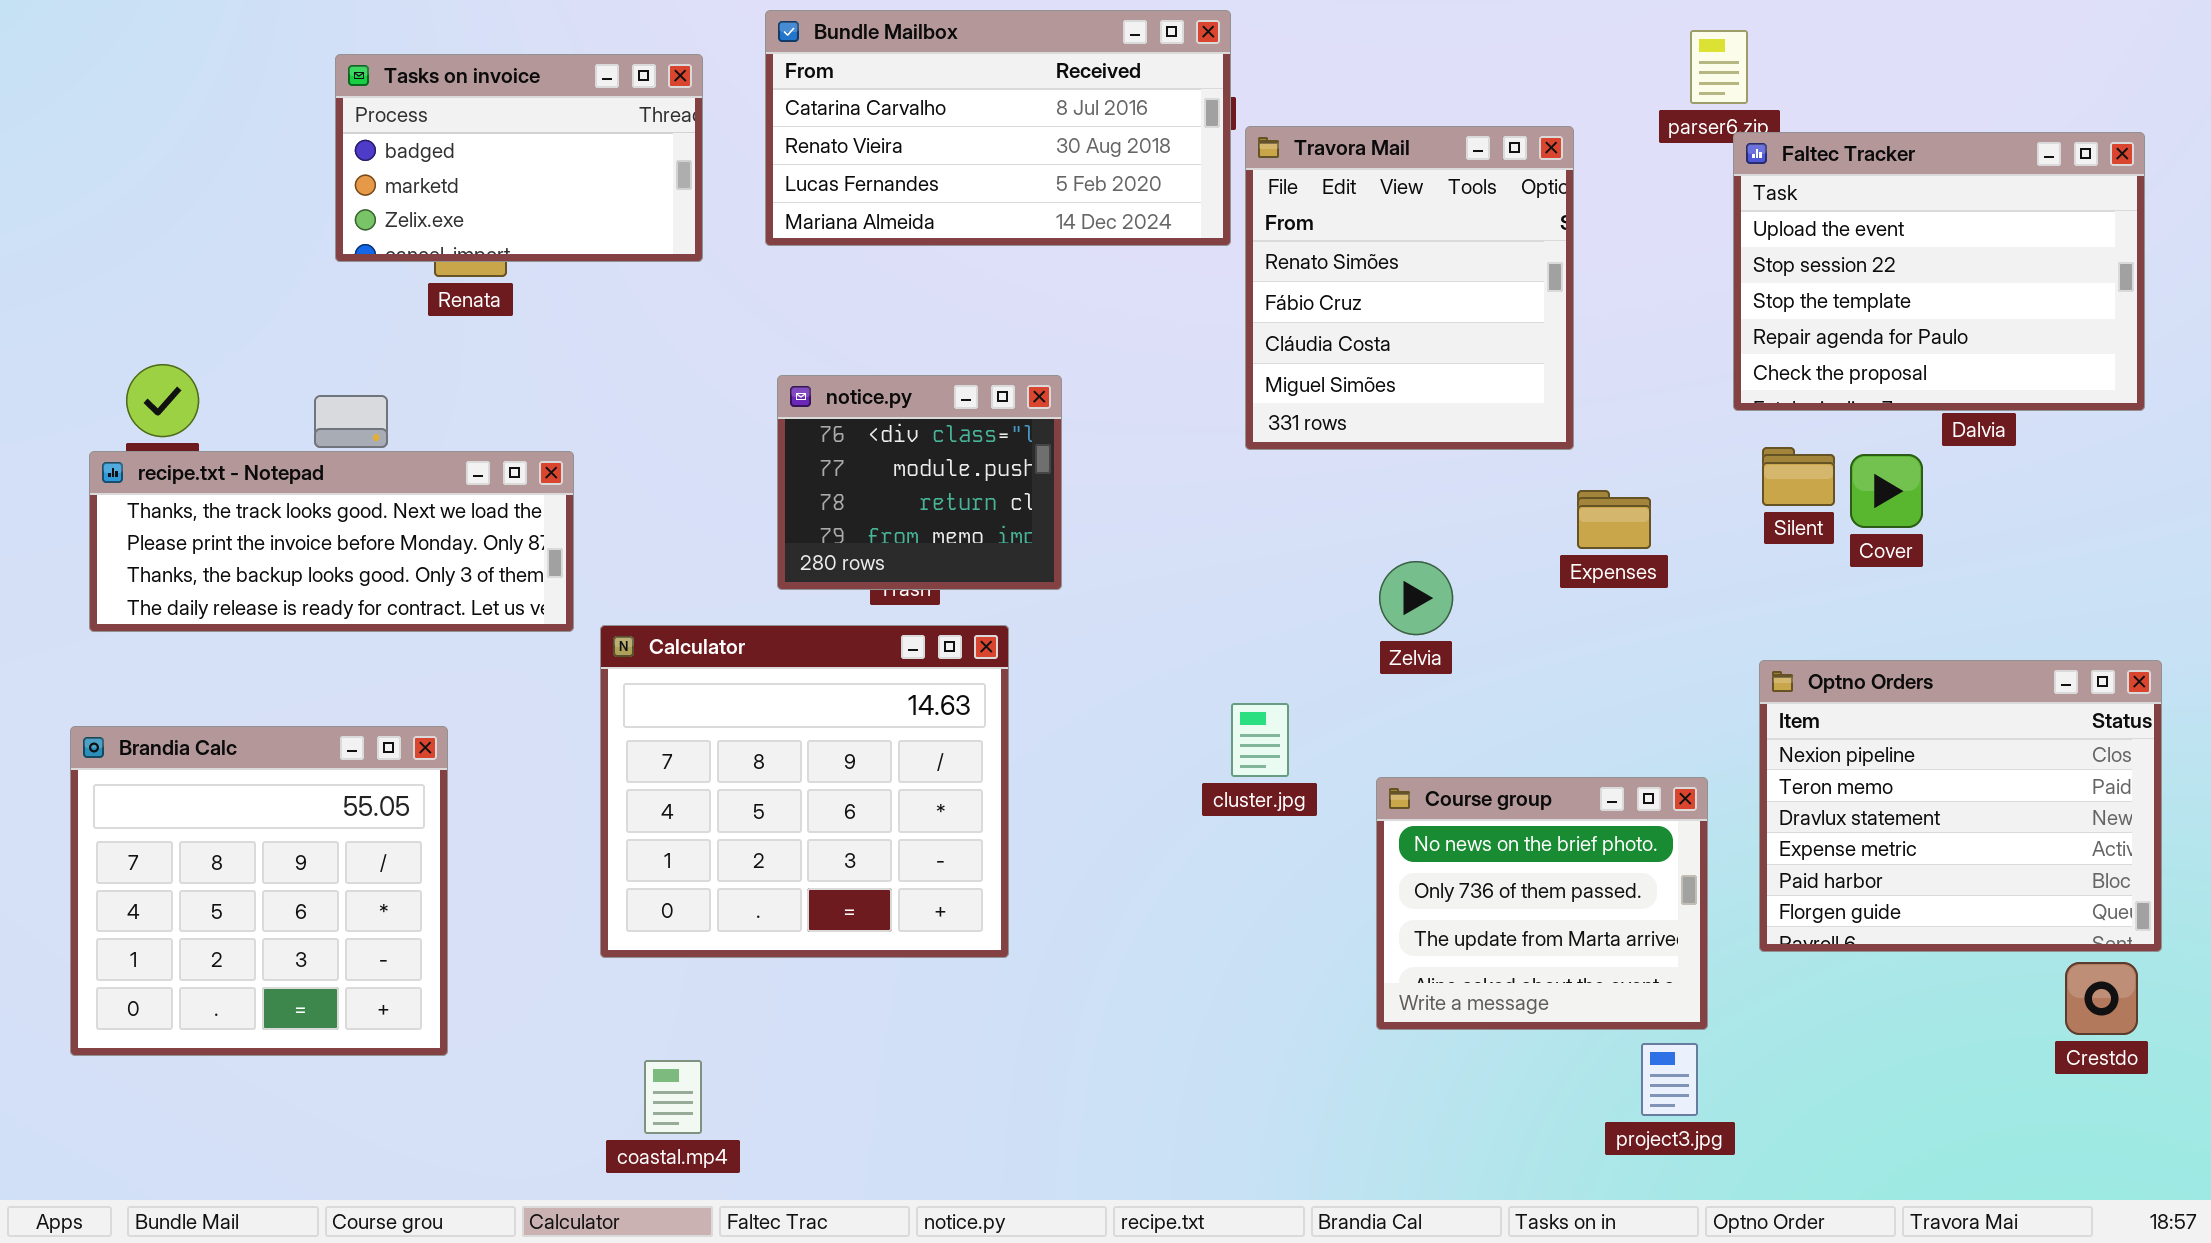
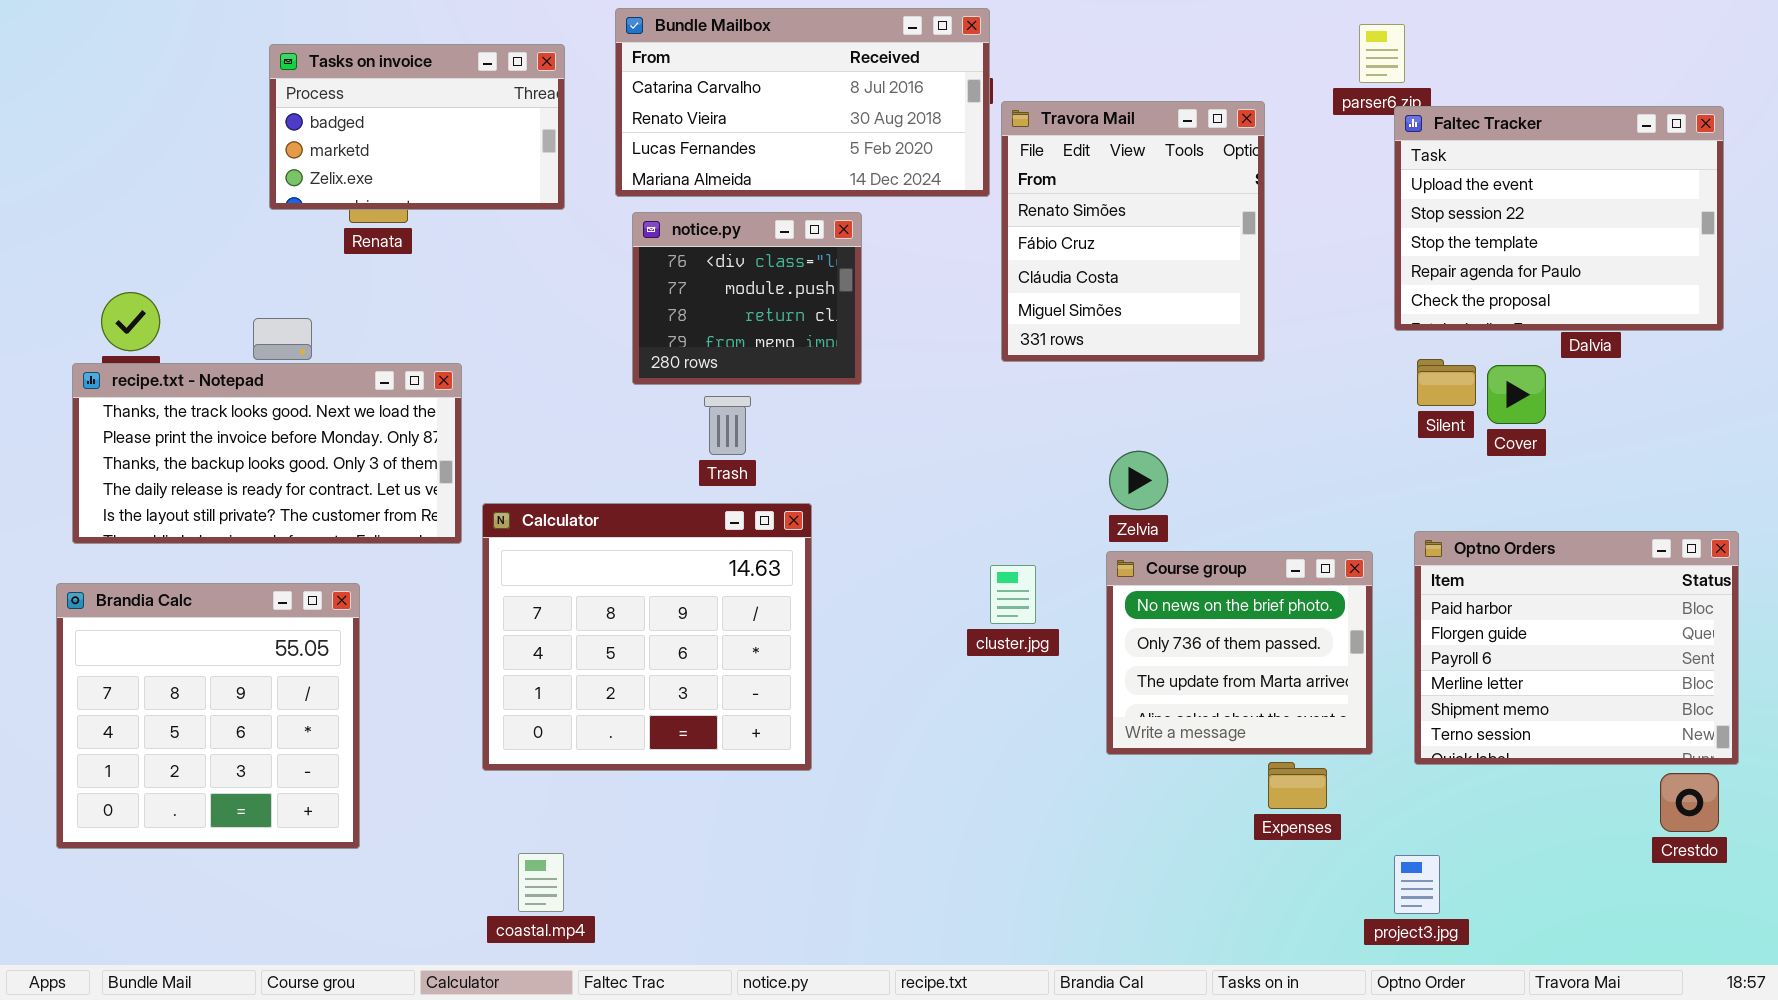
notice.py: [777,375,1062,590] -> [632,212,862,385], moved
recipe.txt - Notepad: [89,451,574,632] -> [72,363,462,544], resized
Expenses: [1577,490,1651,549] -> [1268,762,1327,809], moved
Optno Orders: [1759,660,2162,952] -> [1414,531,1739,765], scrolled down 4 rows
Course group: [1376,777,1708,1030] -> [1106,551,1373,755], moved
project3.jpg: [1641,1043,1698,1116] -> [1394,855,1440,914], moved

